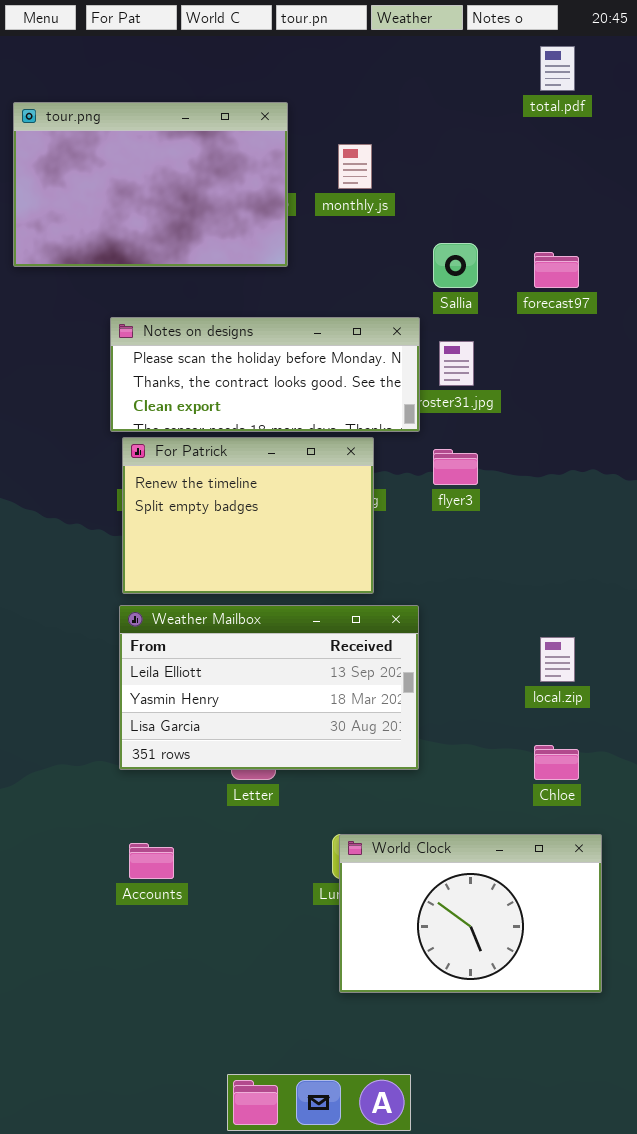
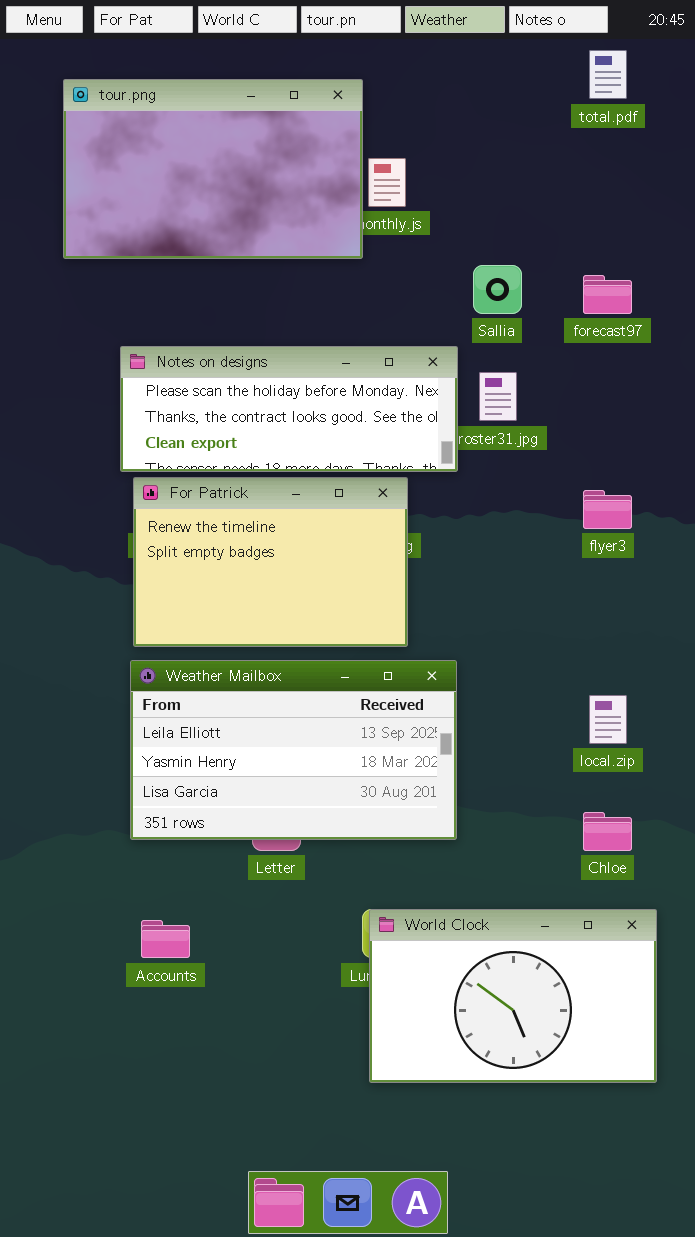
tour.png: [13,102,288,267] -> [63,79,363,259], moved
flyer3: [433,449,478,485] -> [583,490,632,529], moved

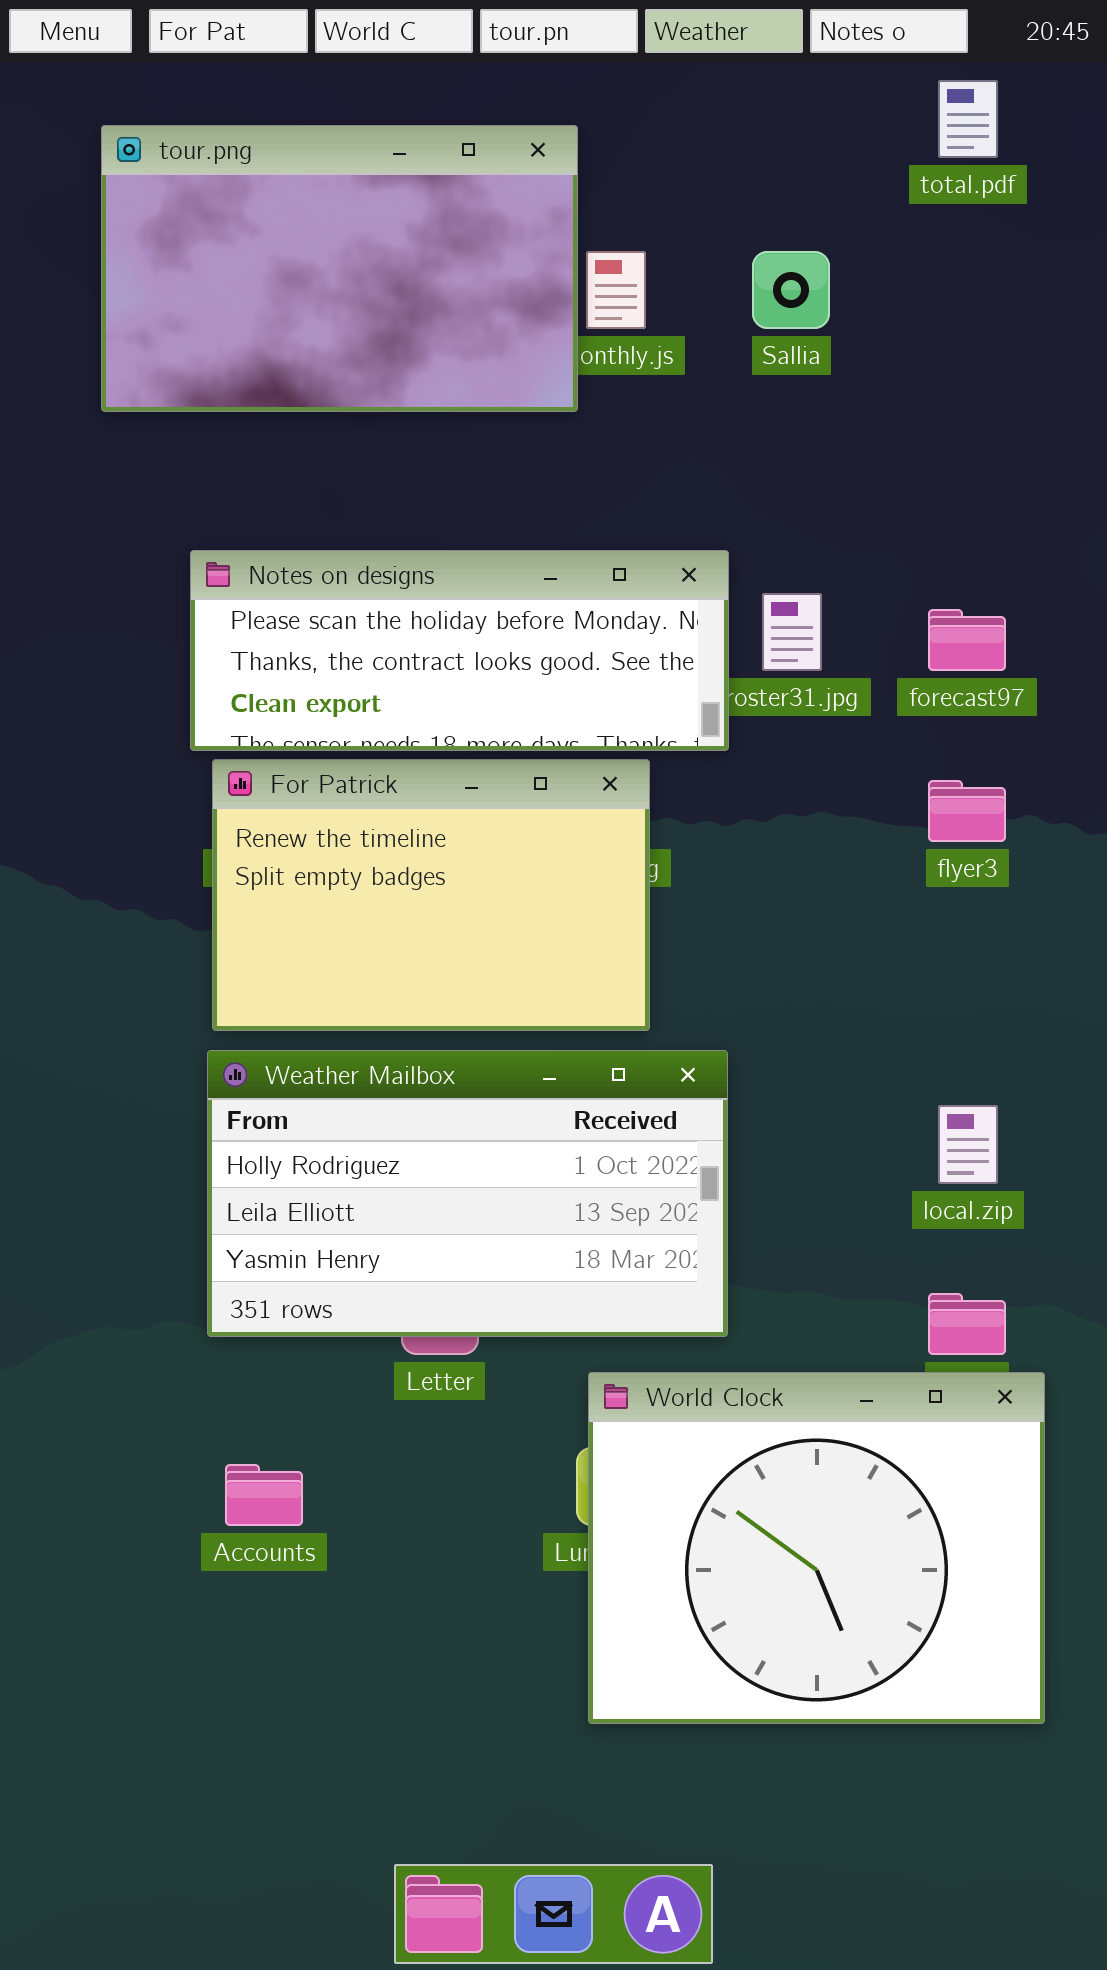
Sallia: [473,265,522,314] -> [752,251,830,329], moved
forecast97: [583,275,632,314] -> [928,609,1006,671], moved
Weather Mailbox: [130,660,457,840] -> [207,1050,728,1337], scrolled up 1 row
World Clock: [369,909,657,1083] -> [588,1372,1045,1724], resized

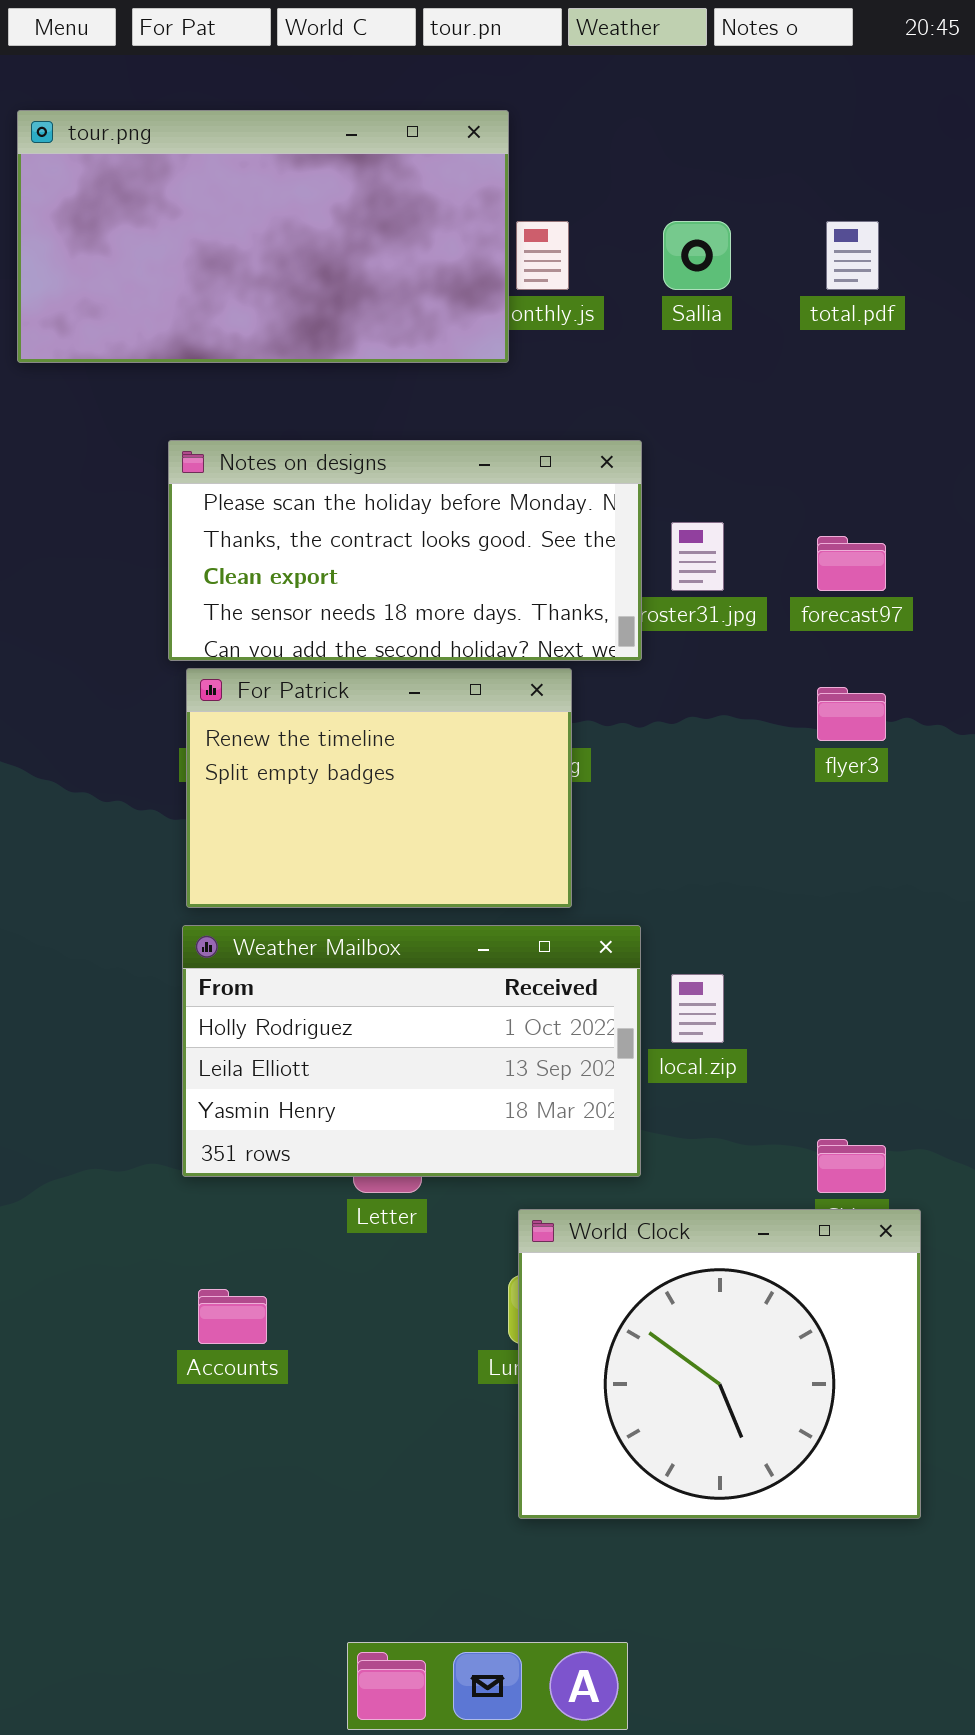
total.pdf: [938,80,998,158] -> [826,221,879,290], moved
tour.png: [101,125,578,412] -> [17,110,509,363], resized
Notes on designs: [190,550,729,751] -> [168,440,642,661], resized
local.zip: [938,1105,998,1184] -> [671,974,724,1043], moved

